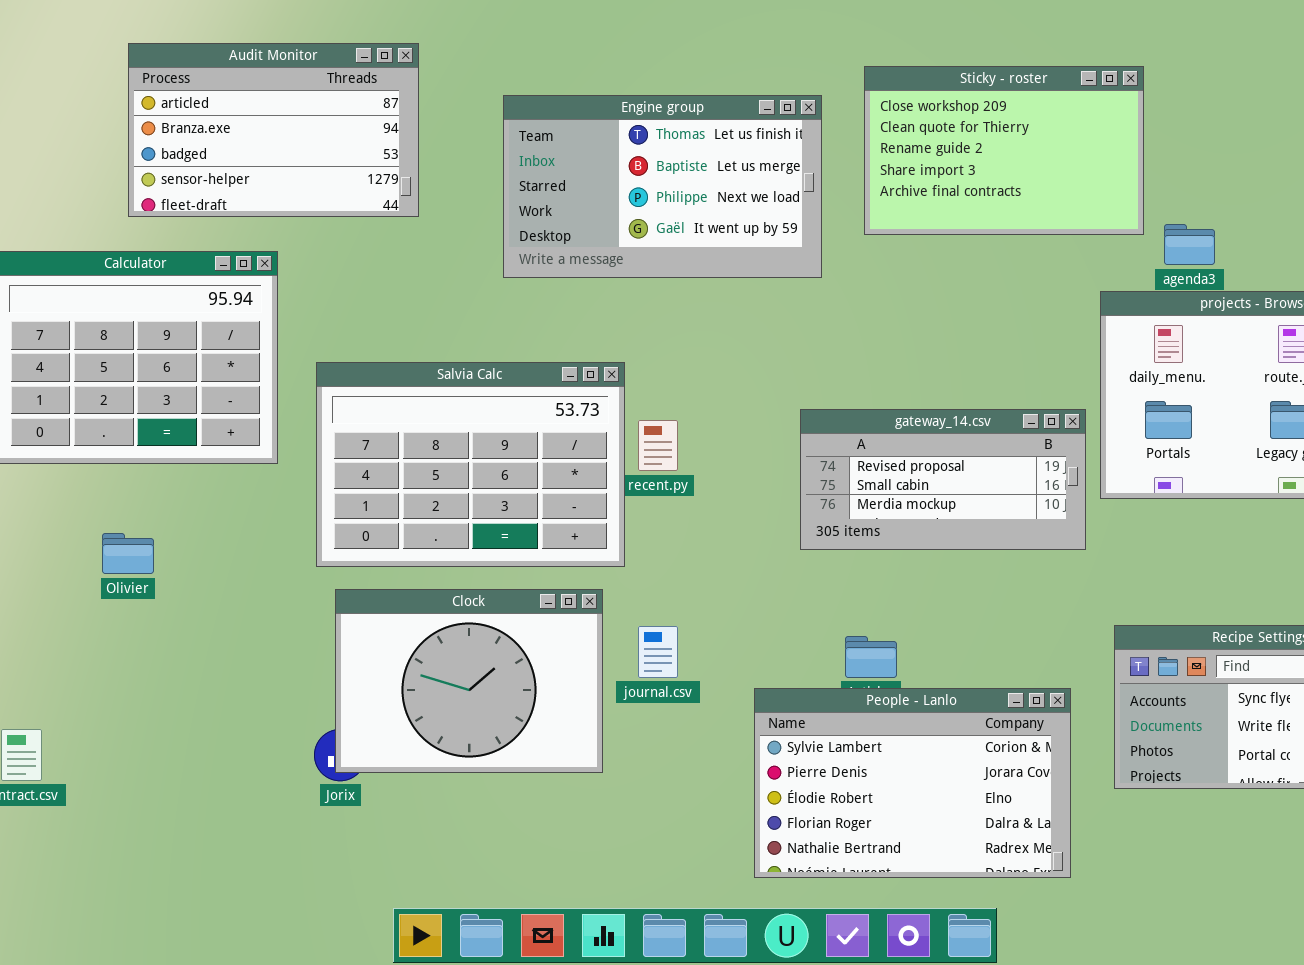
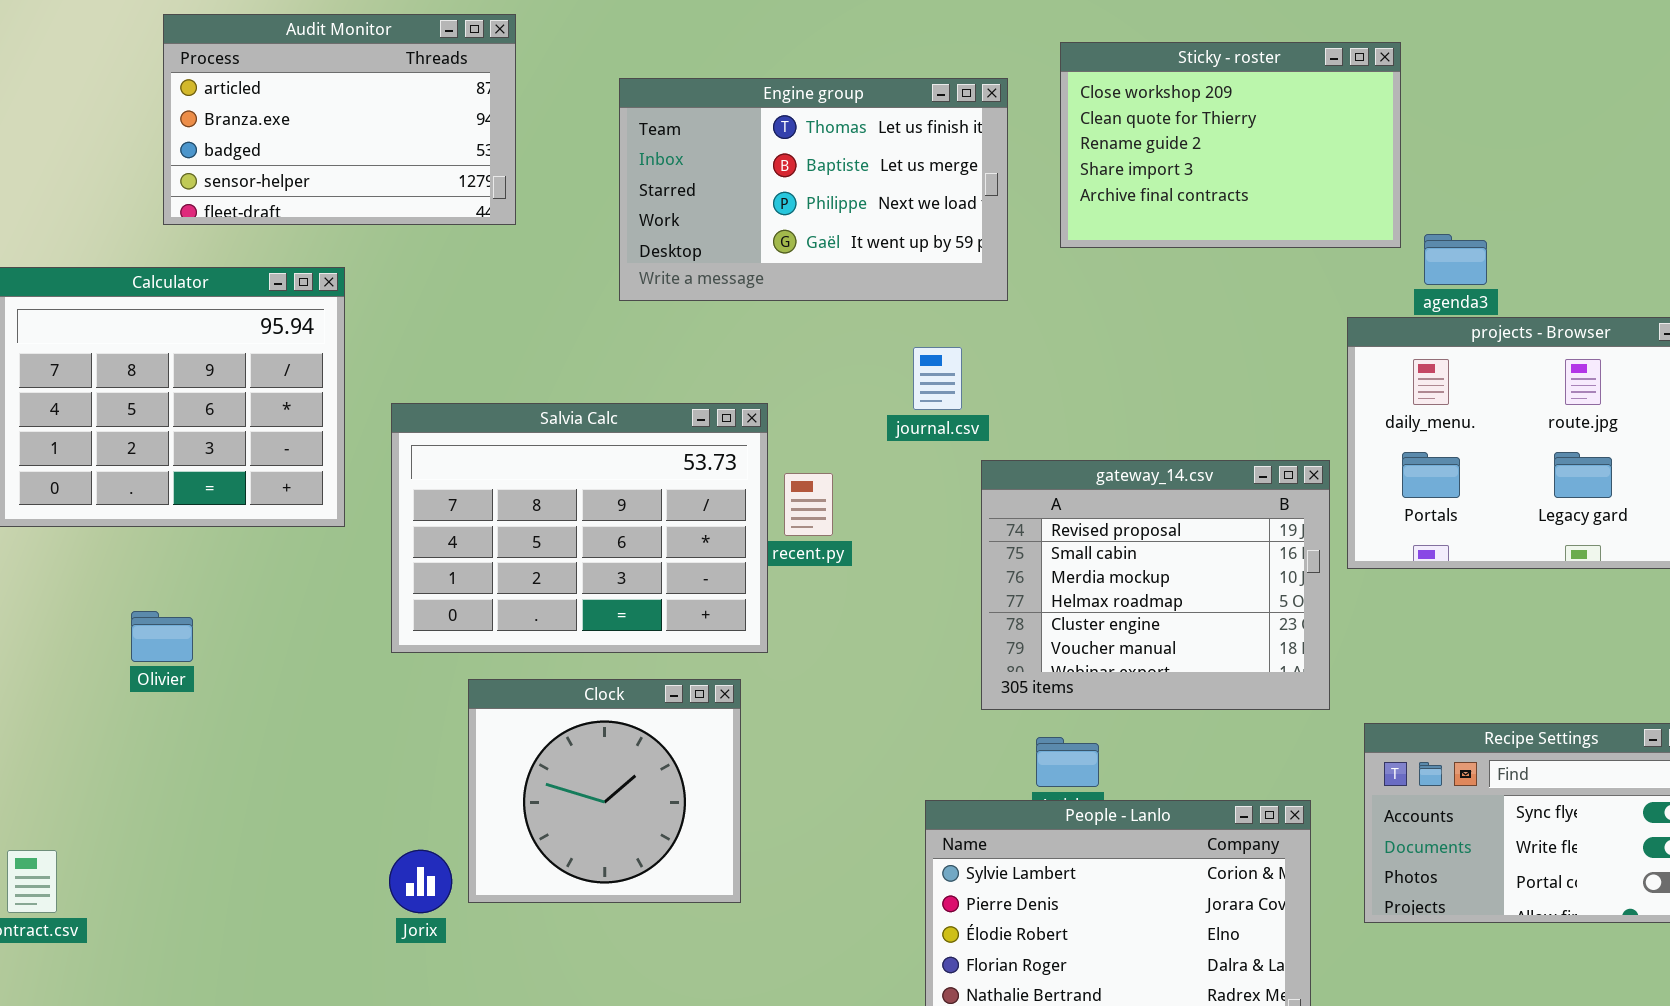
gateway_14.csv: [800,409,1086,550] -> [981,460,1330,710], resized
Clock: [335,589,603,773] -> [468,679,741,903], resized
journal.csv: [638,626,678,678] -> [913,347,962,410], moved

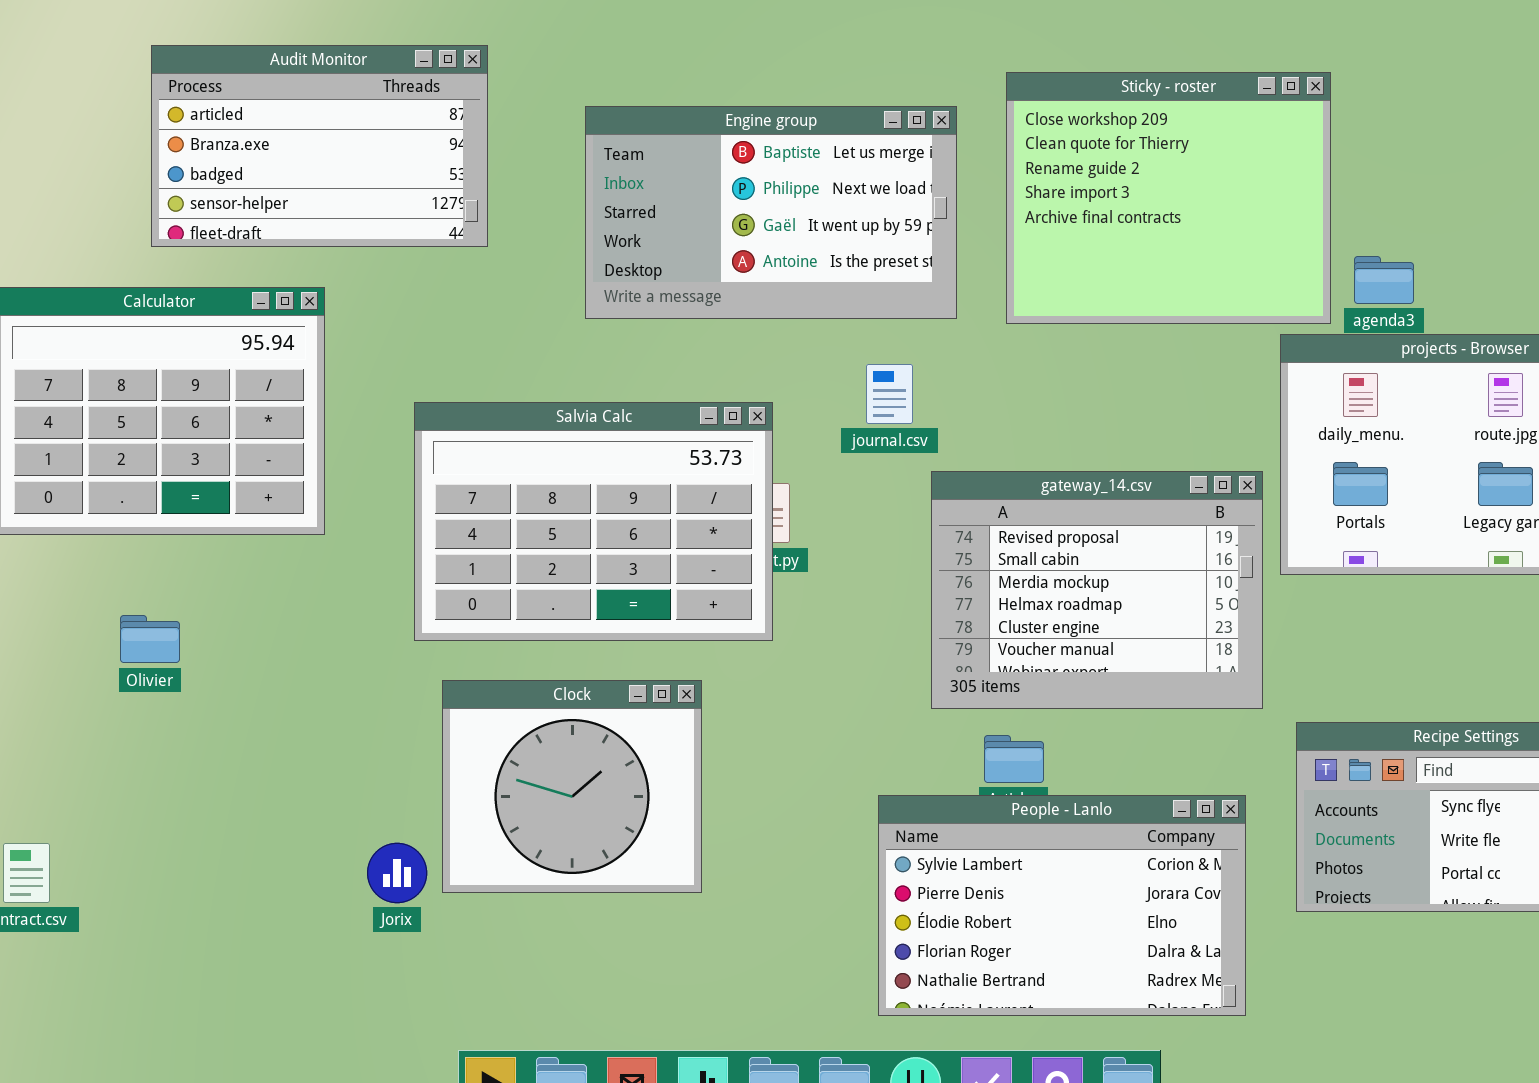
Sticky - roster: [1060,42,1401,248] -> [1006,72,1331,324], resized
Engine group: [619,78,1008,301] -> [585,106,957,319], scrolled down 1 row
Salvia Calc: [391,403,768,653] -> [414,402,773,641], moved

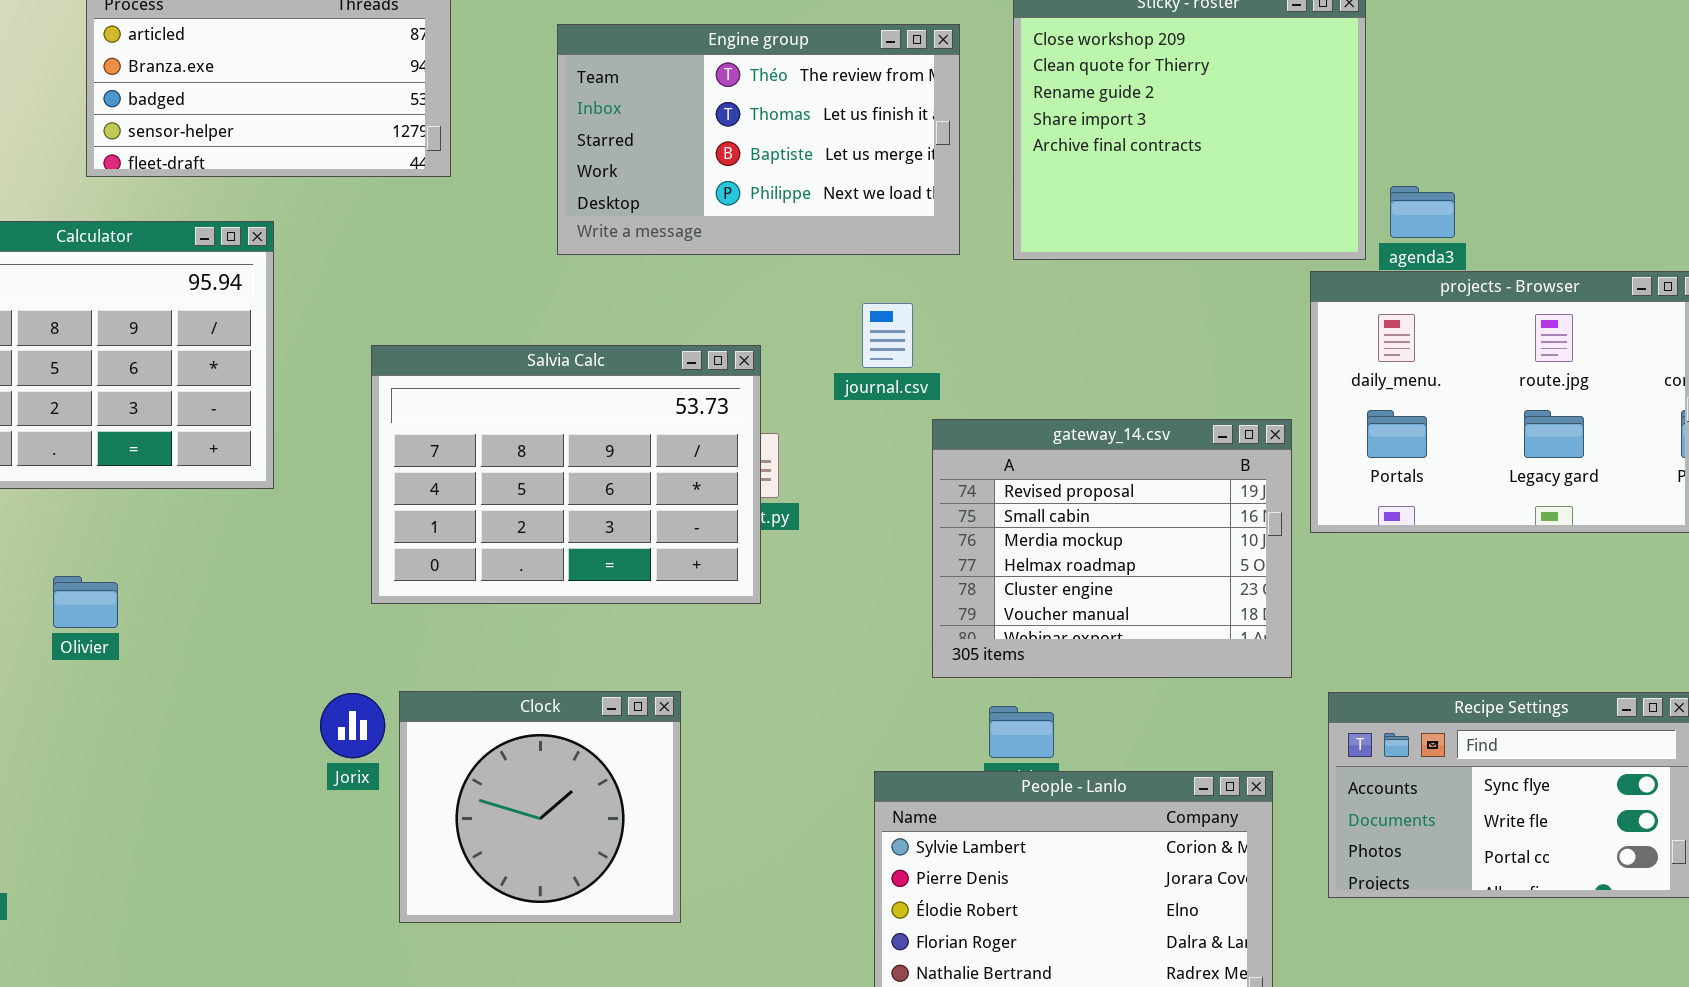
Engine group: [585,106,957,319] -> [557,24,960,255], scrolled up 2 rows
Clock: [442,680,702,893] -> [399,691,681,923], moved
Jorix: [367,843,427,903] -> [320,693,385,758], moved

